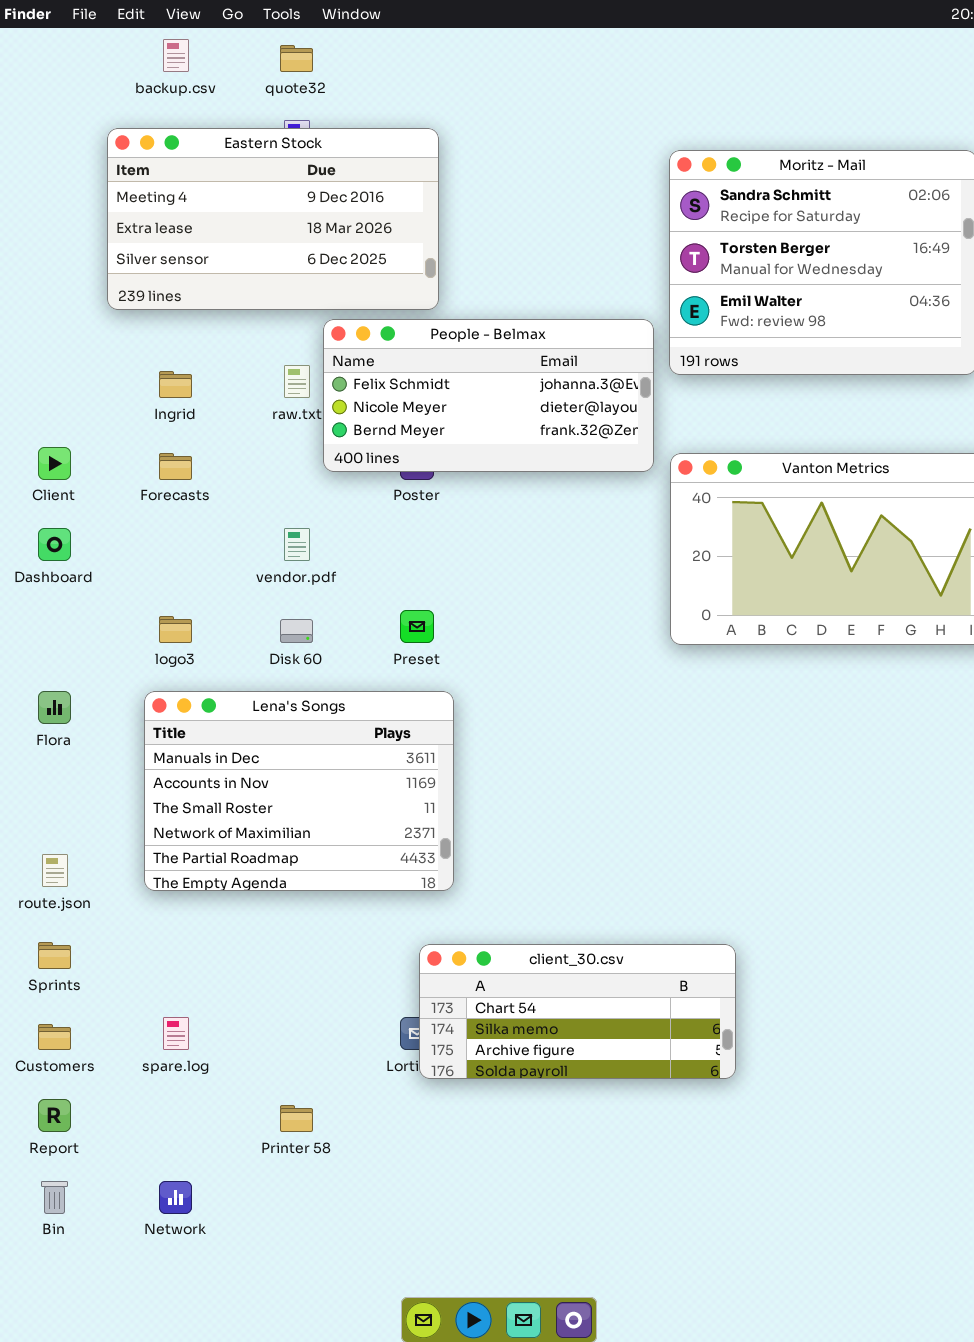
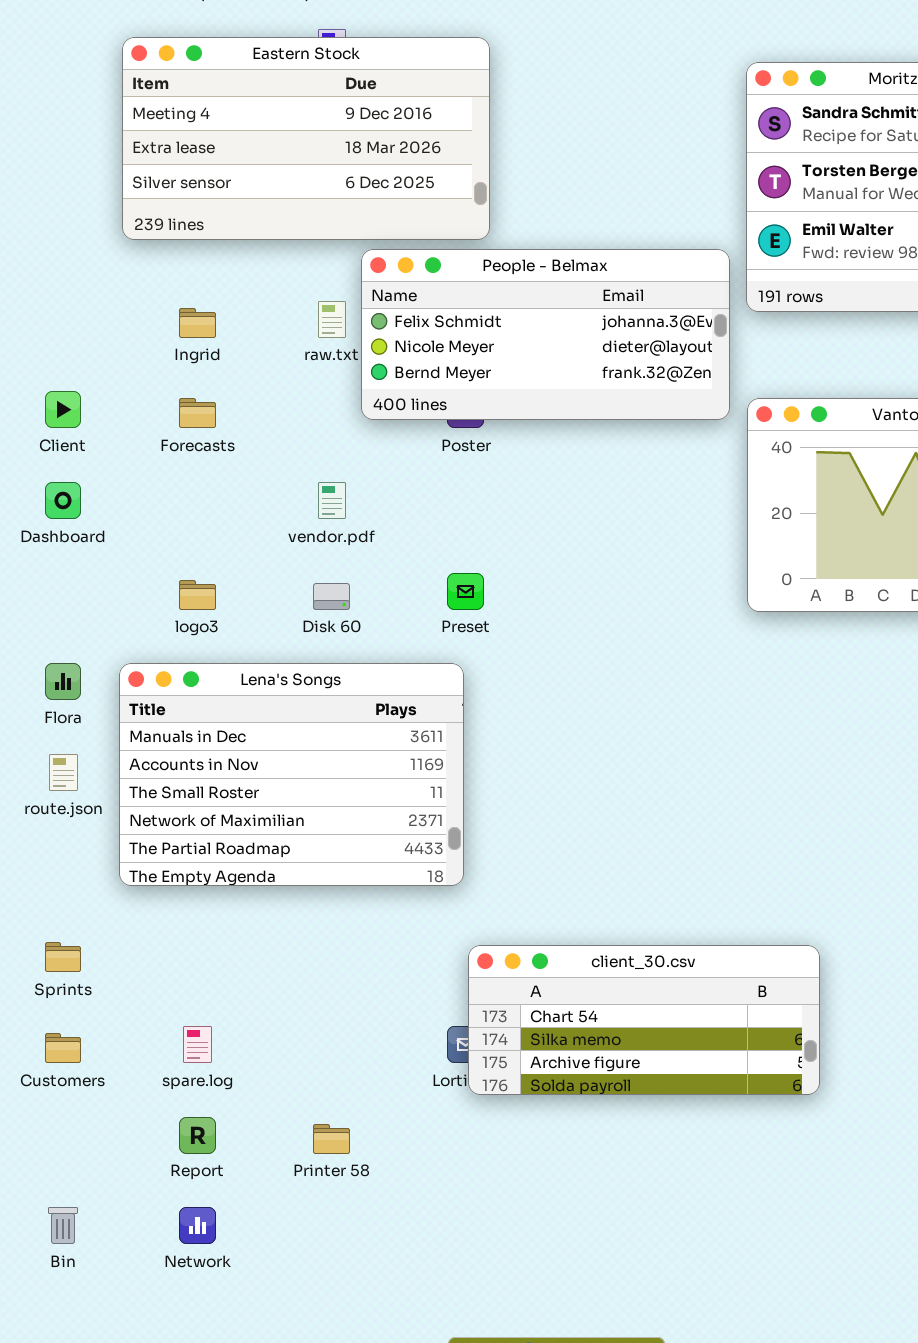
Lena's Songs: [144,691,454,891] -> [119,663,464,886], moved
route.json: [42,854,68,887] -> [49,754,78,791], moved
Report: [38,1099,71,1132] -> [179,1117,216,1154], moved

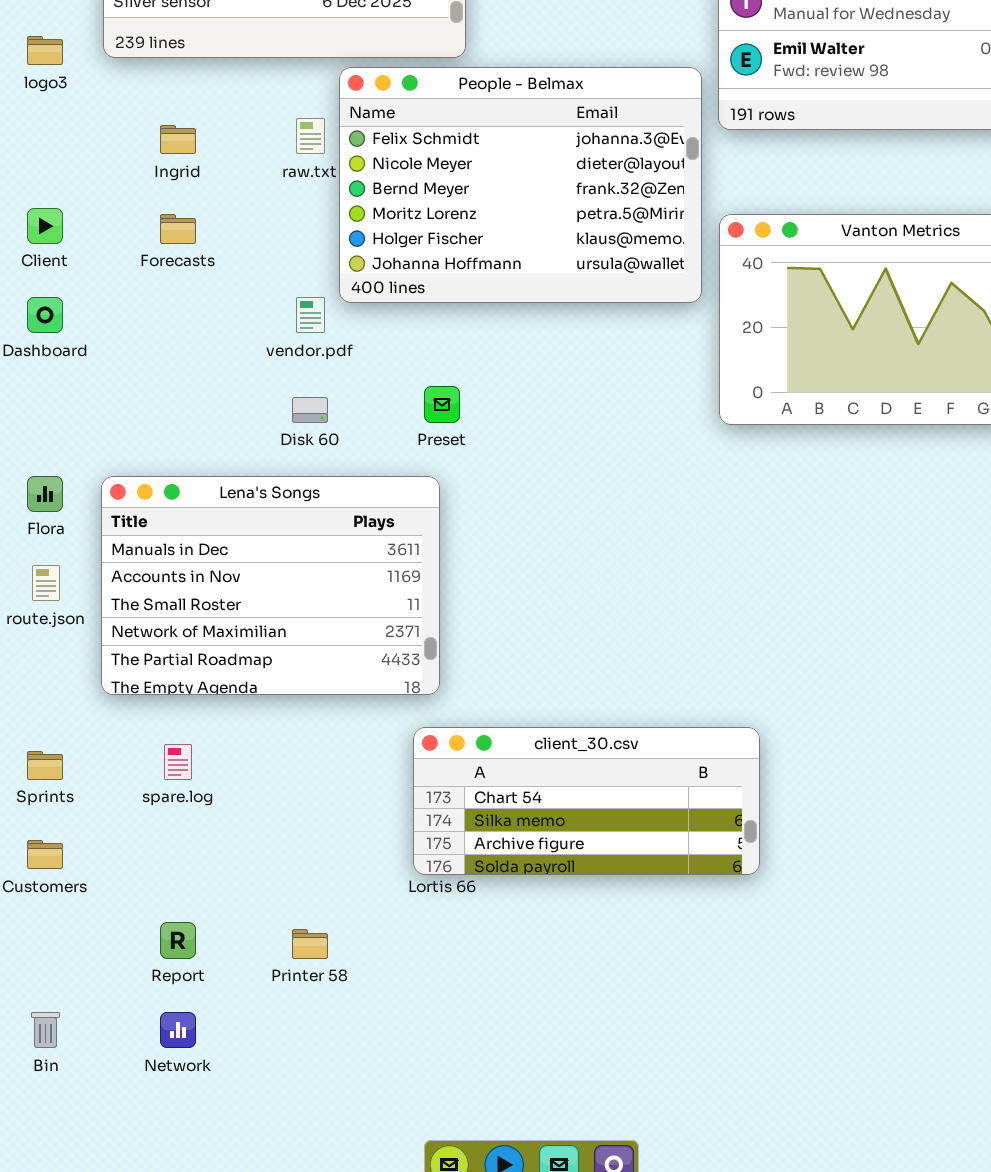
People - Belmax: [361,249,730,420] -> [339,67,702,303], resized
logo3: [179,580,216,610] -> [27,36,63,65], moved
client_30.csv: [468,945,820,1095] -> [413,727,760,875], moved
spare.log: [183,1026,212,1063] -> [164,744,192,780], moved

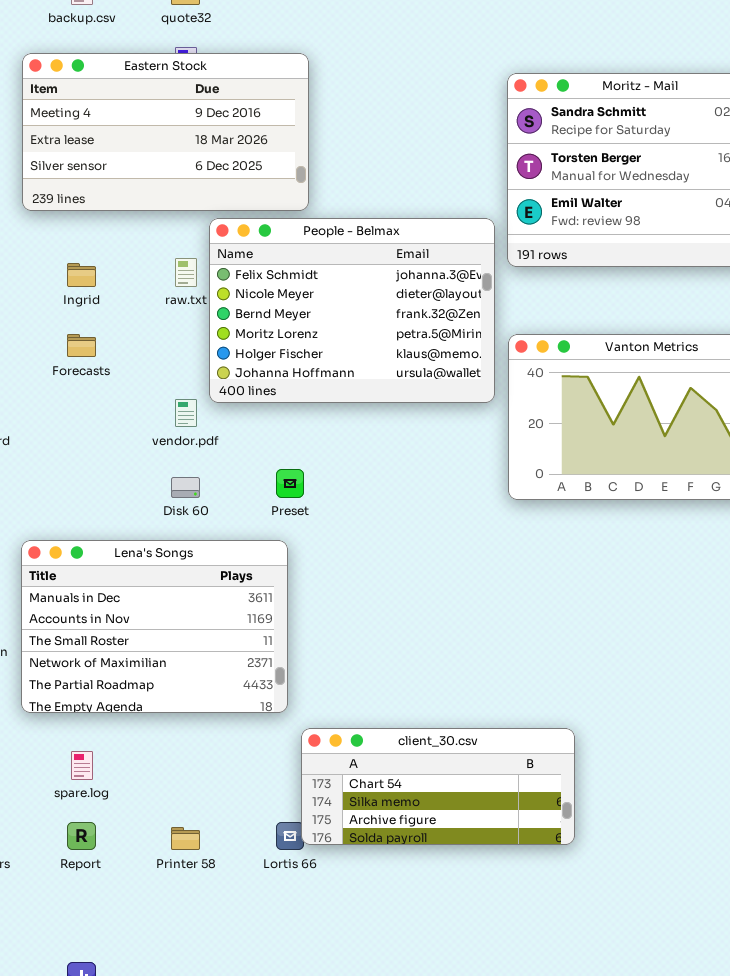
client_30.csv: [413,727,760,875] -> [301,728,575,845], moved
Report: [160,922,196,959] -> [67,822,96,850], moved
Printer 58: [292,929,328,959] -> [171,827,200,850], moved

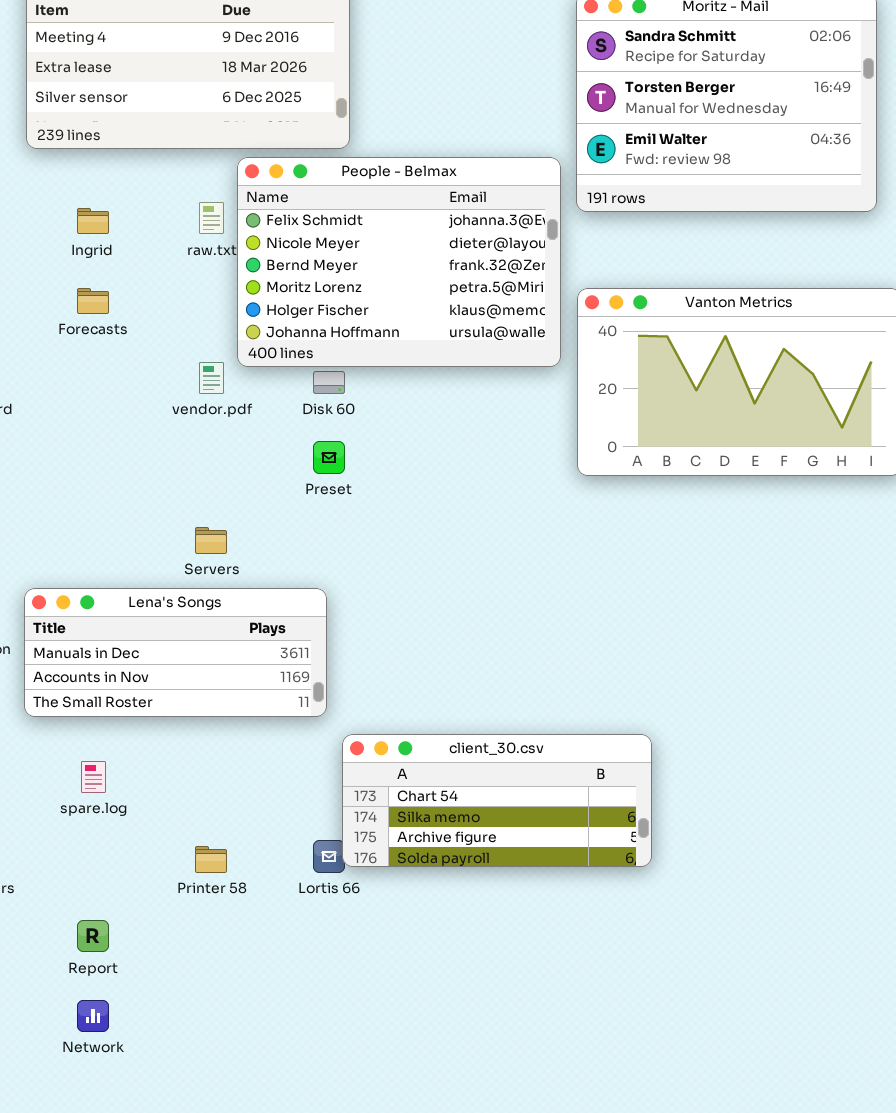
Disk 60: [171,477,200,498] -> [313,371,345,394], moved
Lena's Songs: [21,540,288,713] -> [24,588,327,717], resized
Report: [67,822,96,850] -> [77,920,109,952], moved

